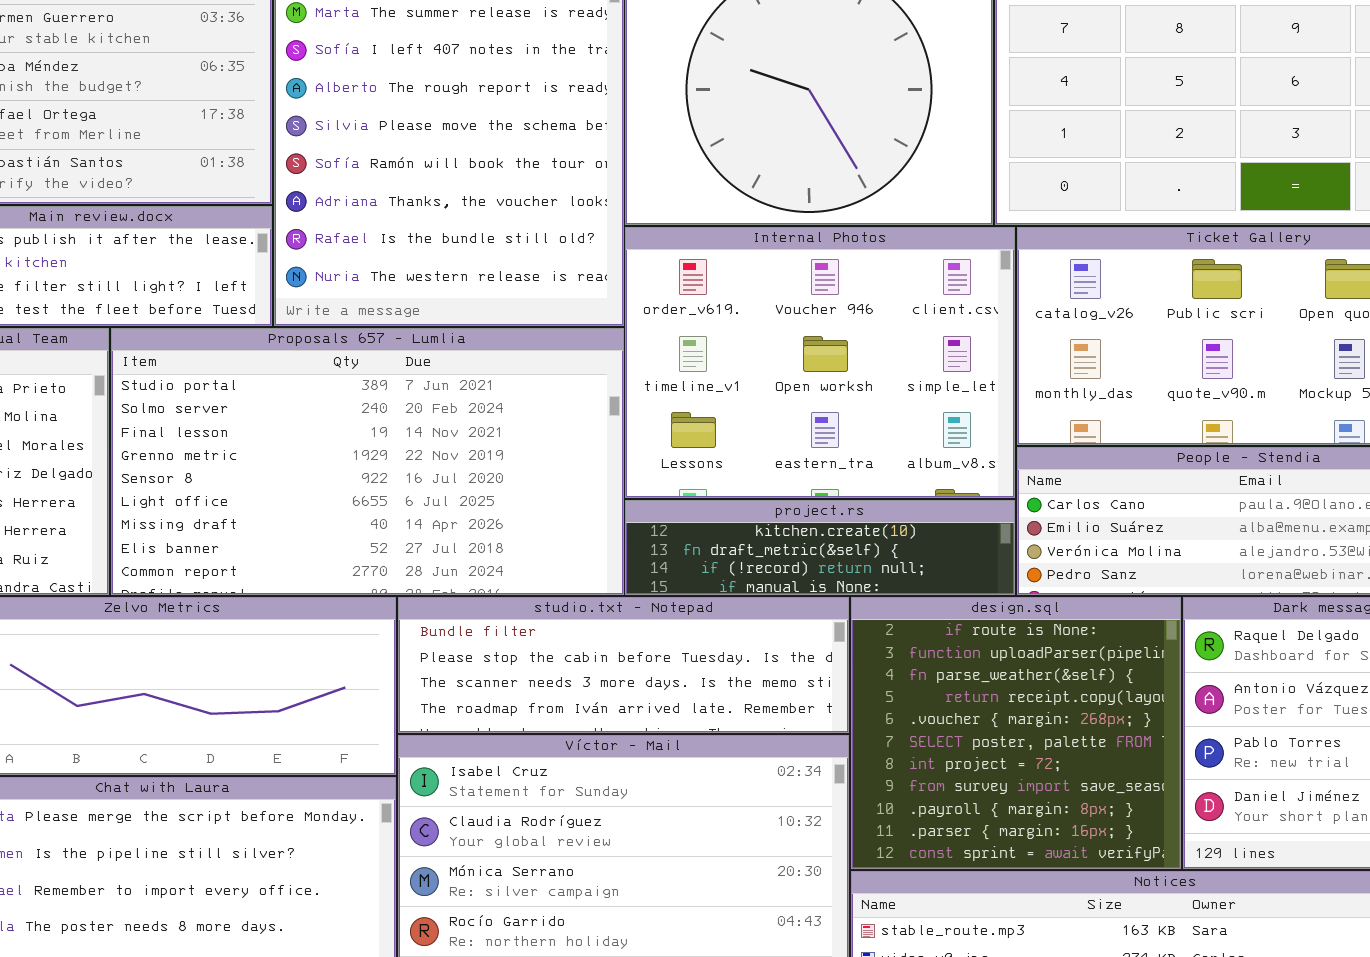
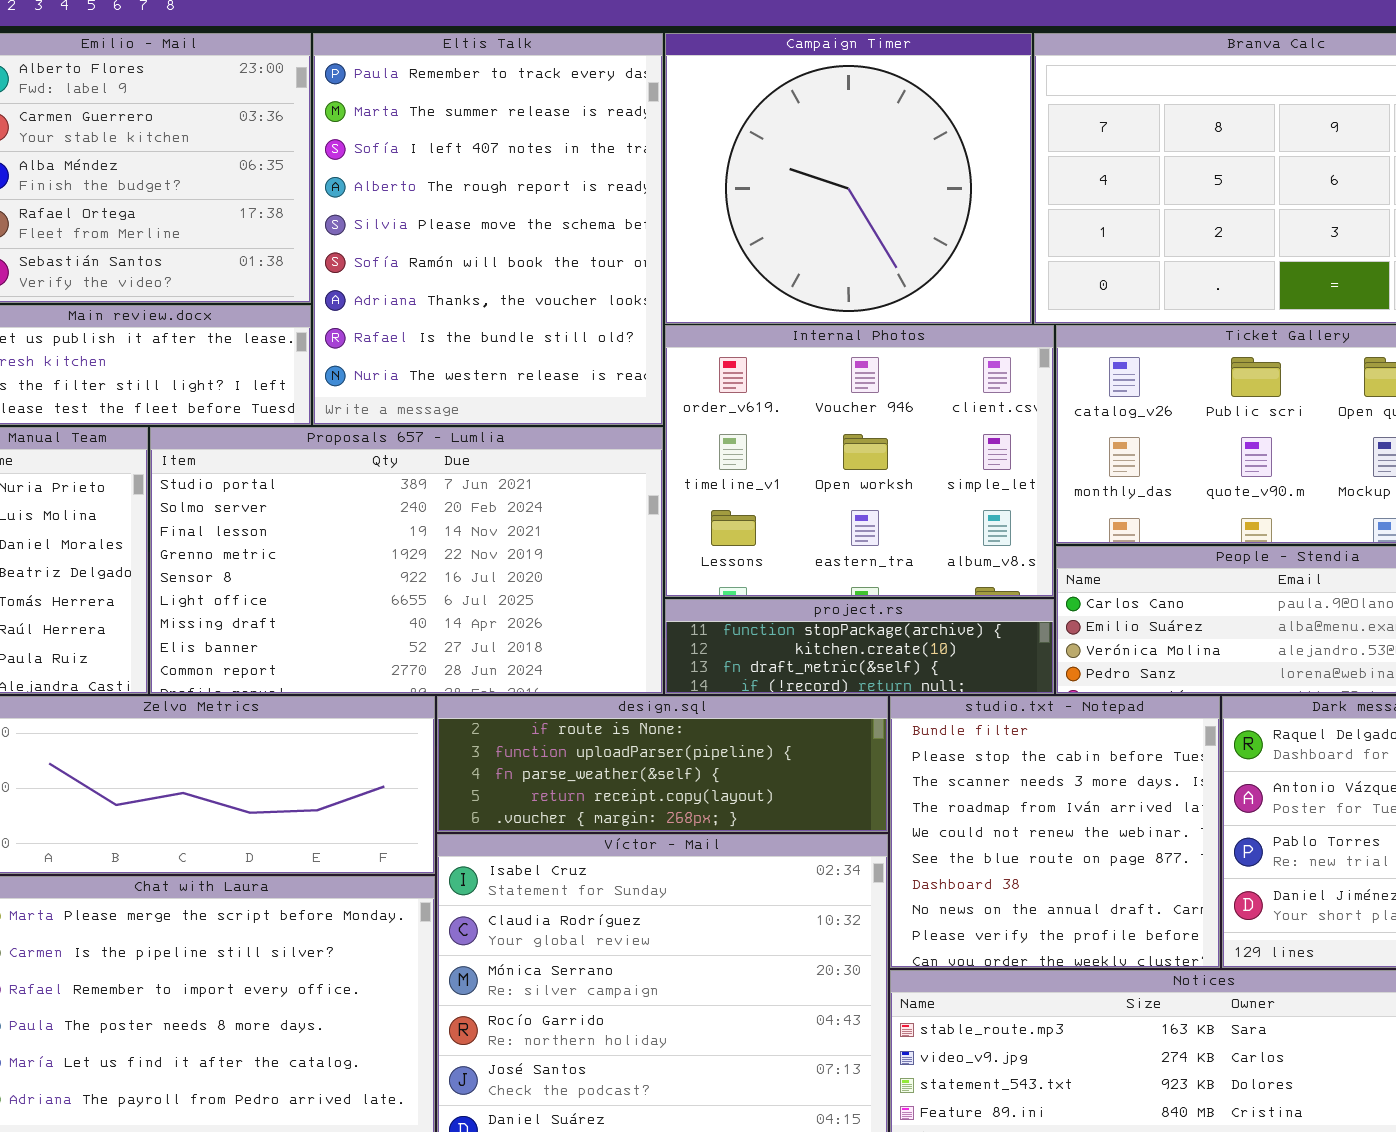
project.rs: [625,500,1015,595] -> [665,599,1054,694], scrolled up 1 row
studio.txt - Notepad: [398,597,849,733] -> [890,696,1220,968], moved, resized
design.sql: [851,597,1181,869] -> [437,696,888,832], moved, resized

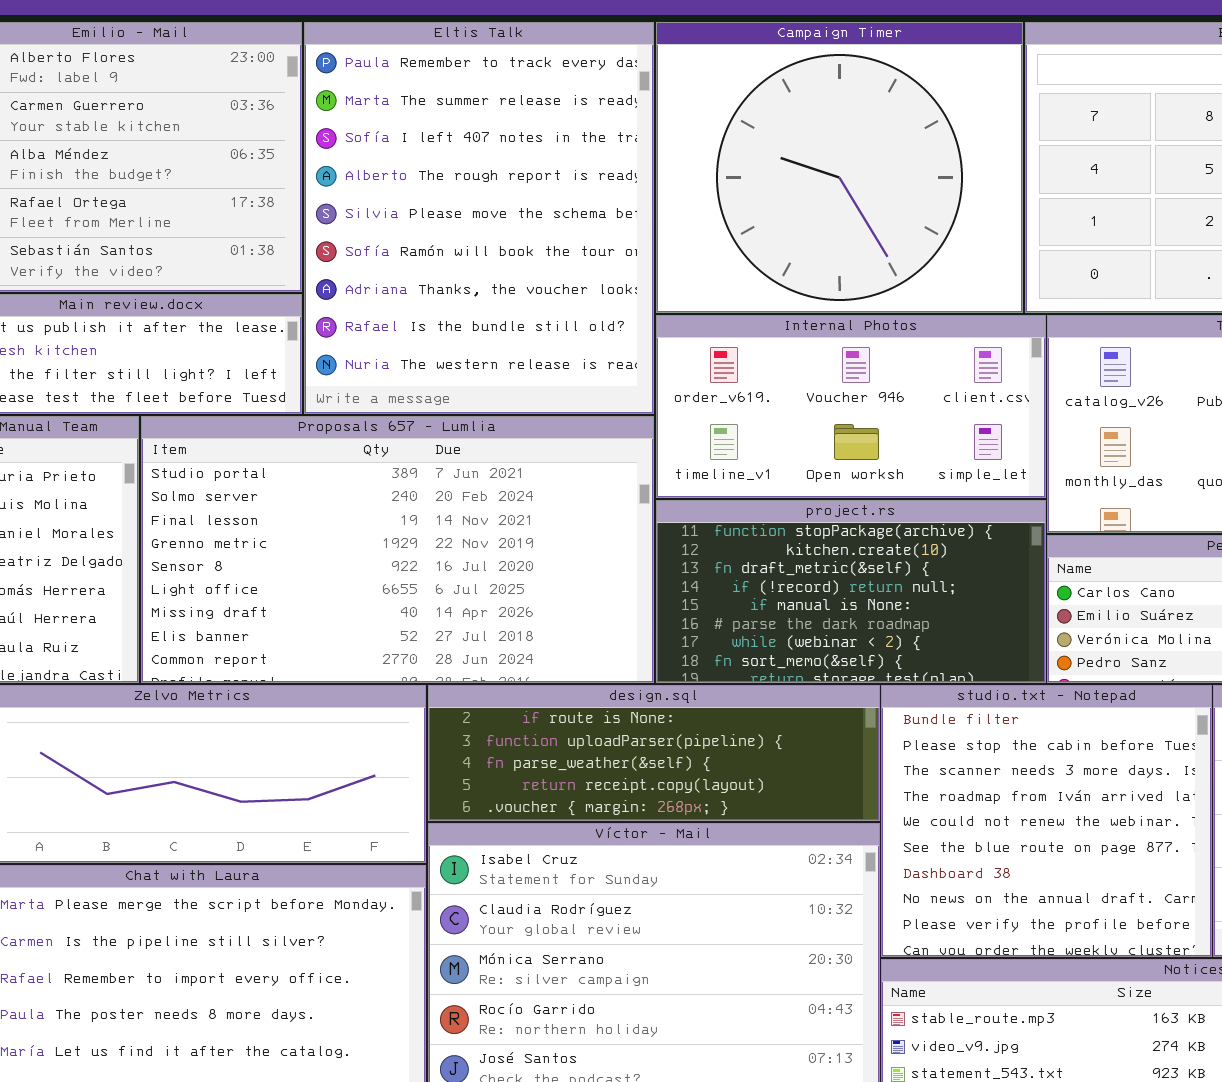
Internal Photos: [665,325,1054,597] -> [656,315,1046,498], resized
project.rs: [665,599,1054,694] -> [656,500,1046,683], resized

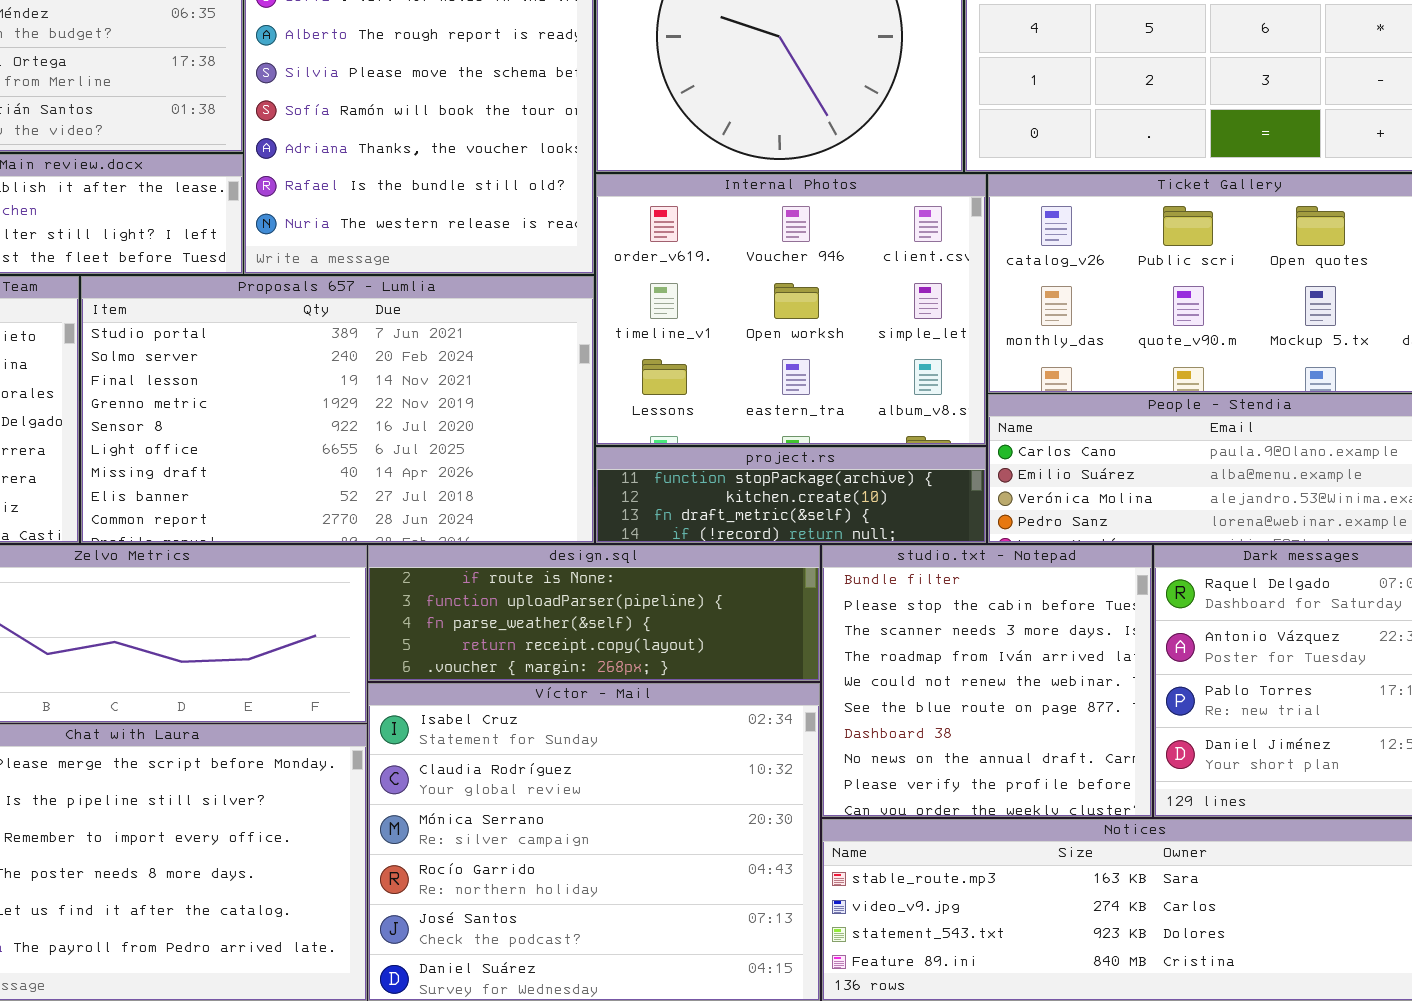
Internal Photos: [656,315,1046,498] -> [596,174,986,445], resized
project.rs: [656,500,1046,683] -> [596,447,986,543], resized

